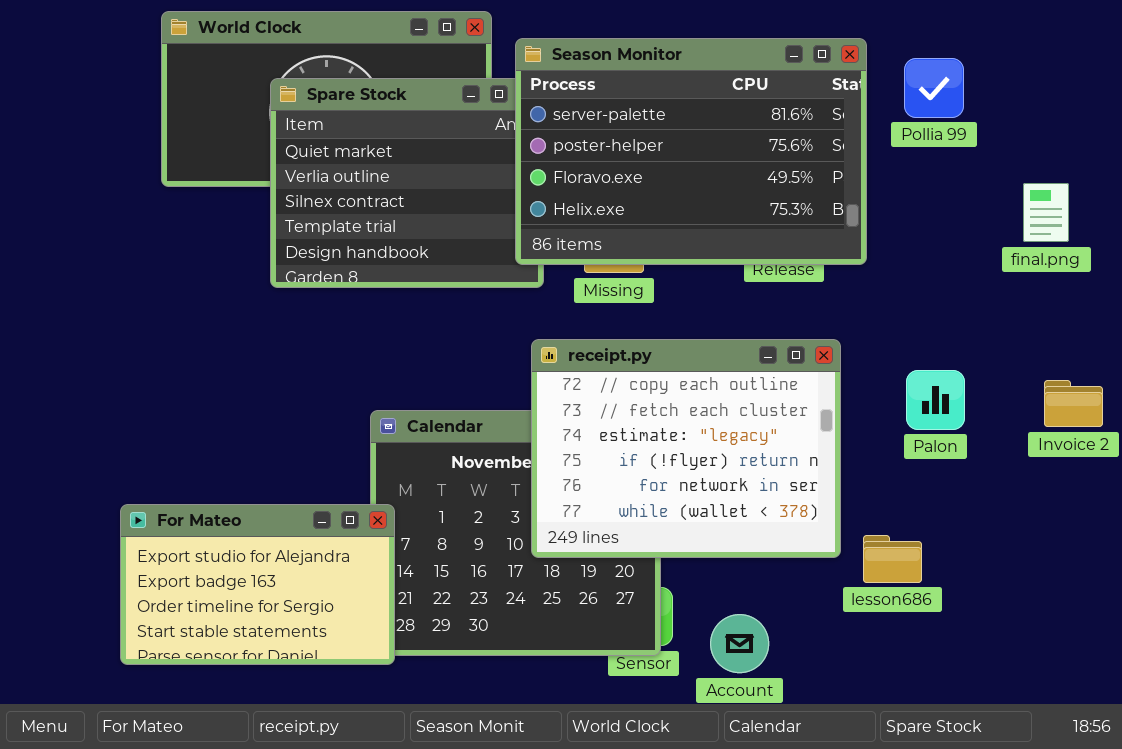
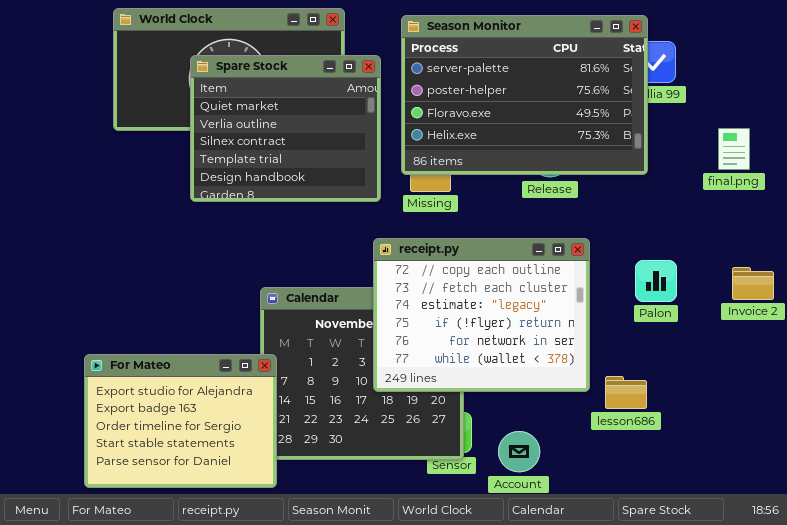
Season Monitor: [515,38,867,265] -> [401,15,648,175], moved
For Mateo: [120,504,395,665] -> [84,354,277,488], resized

